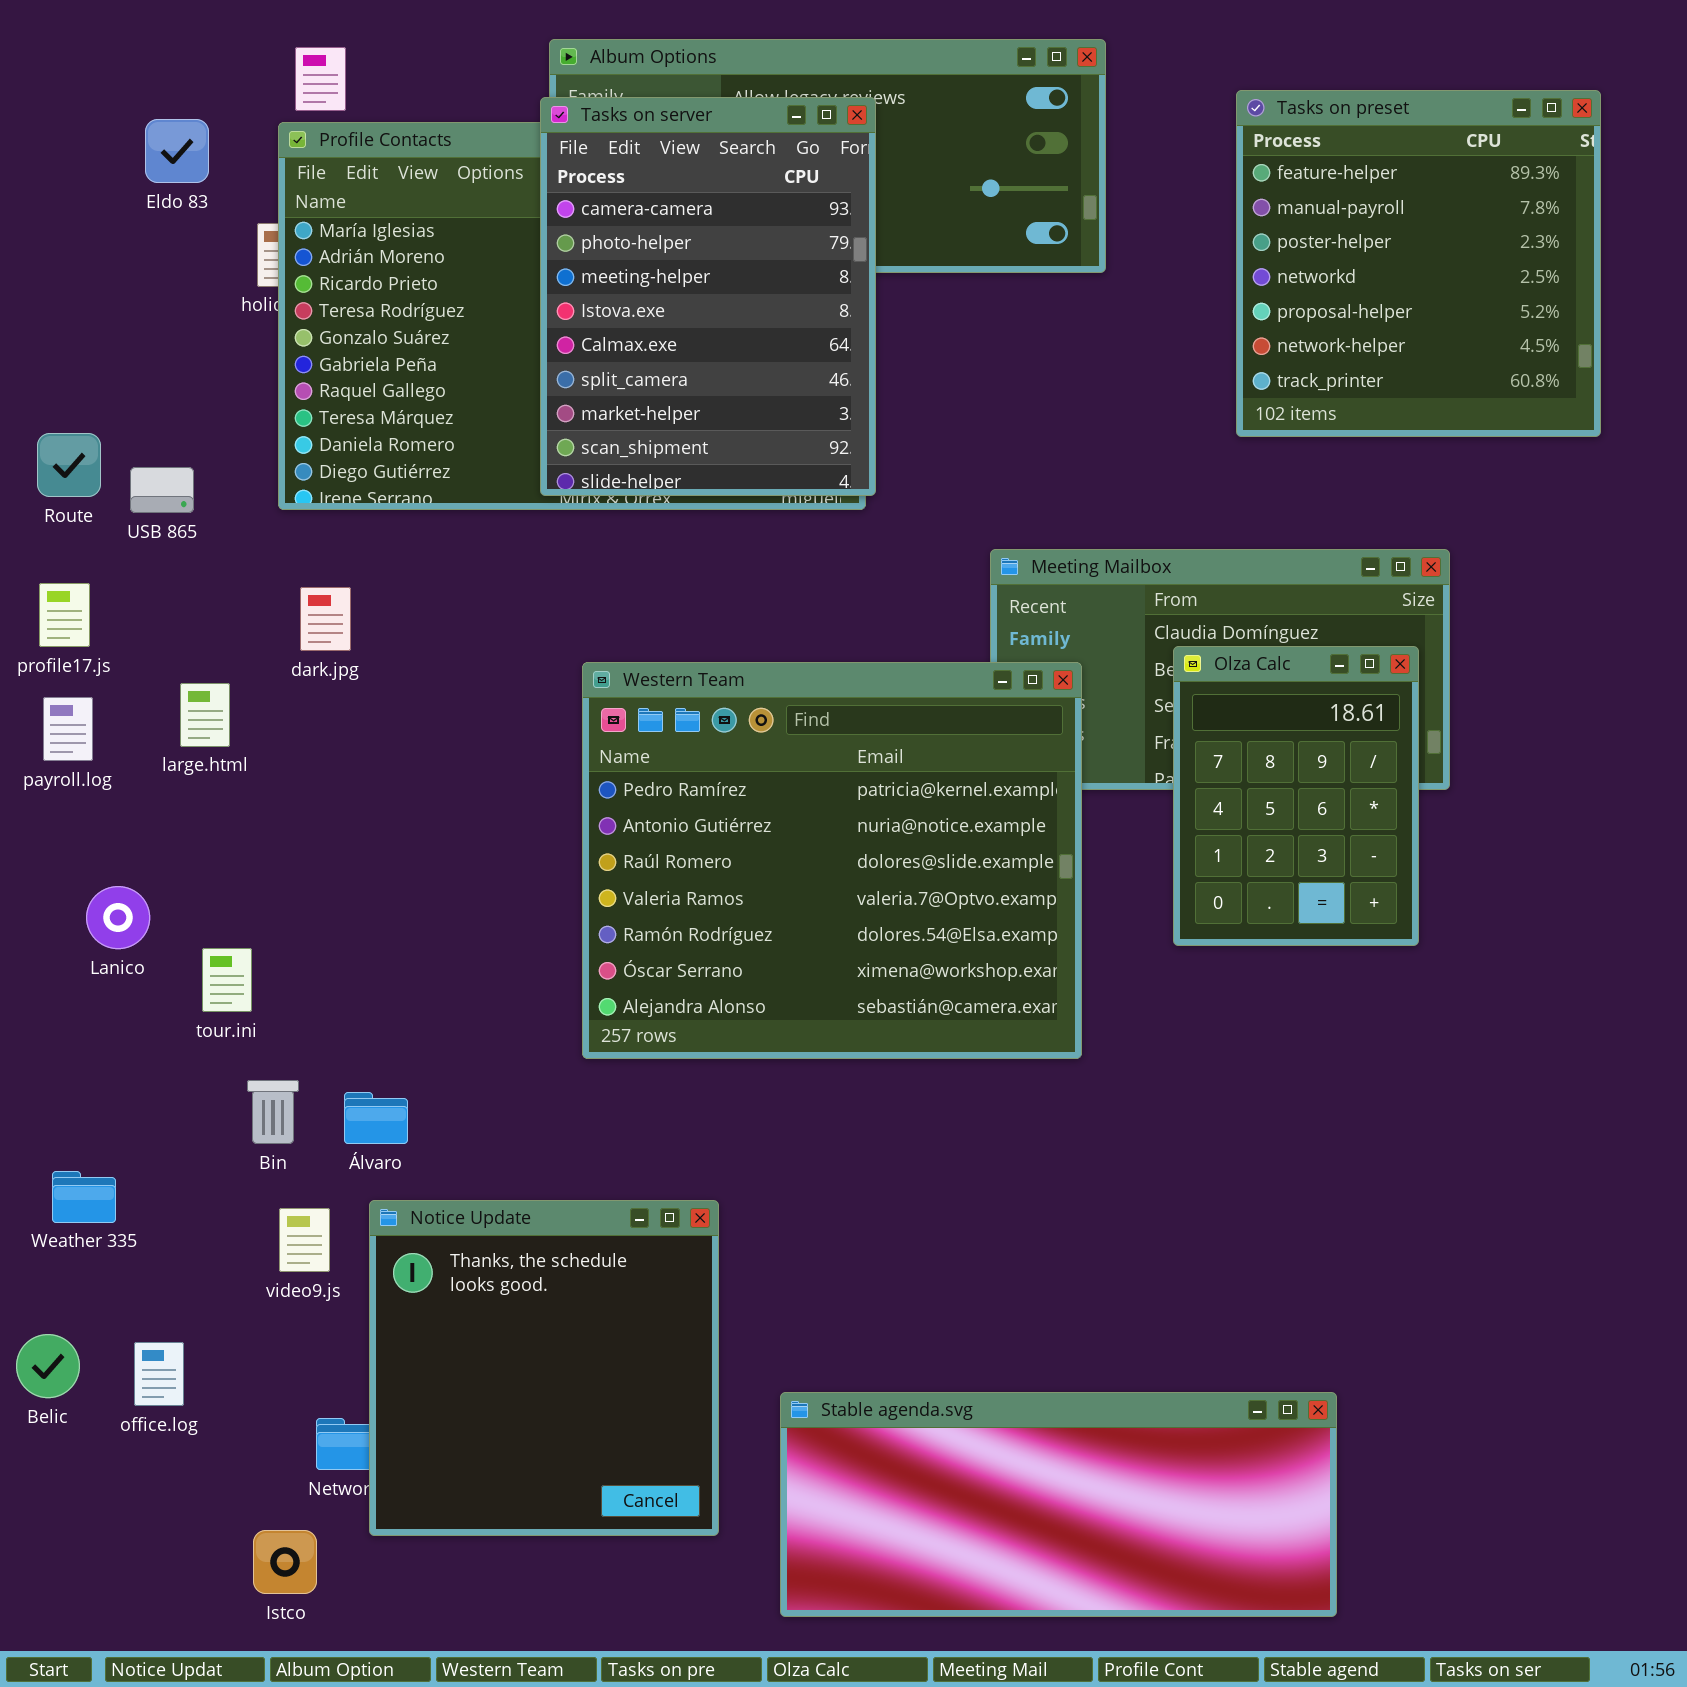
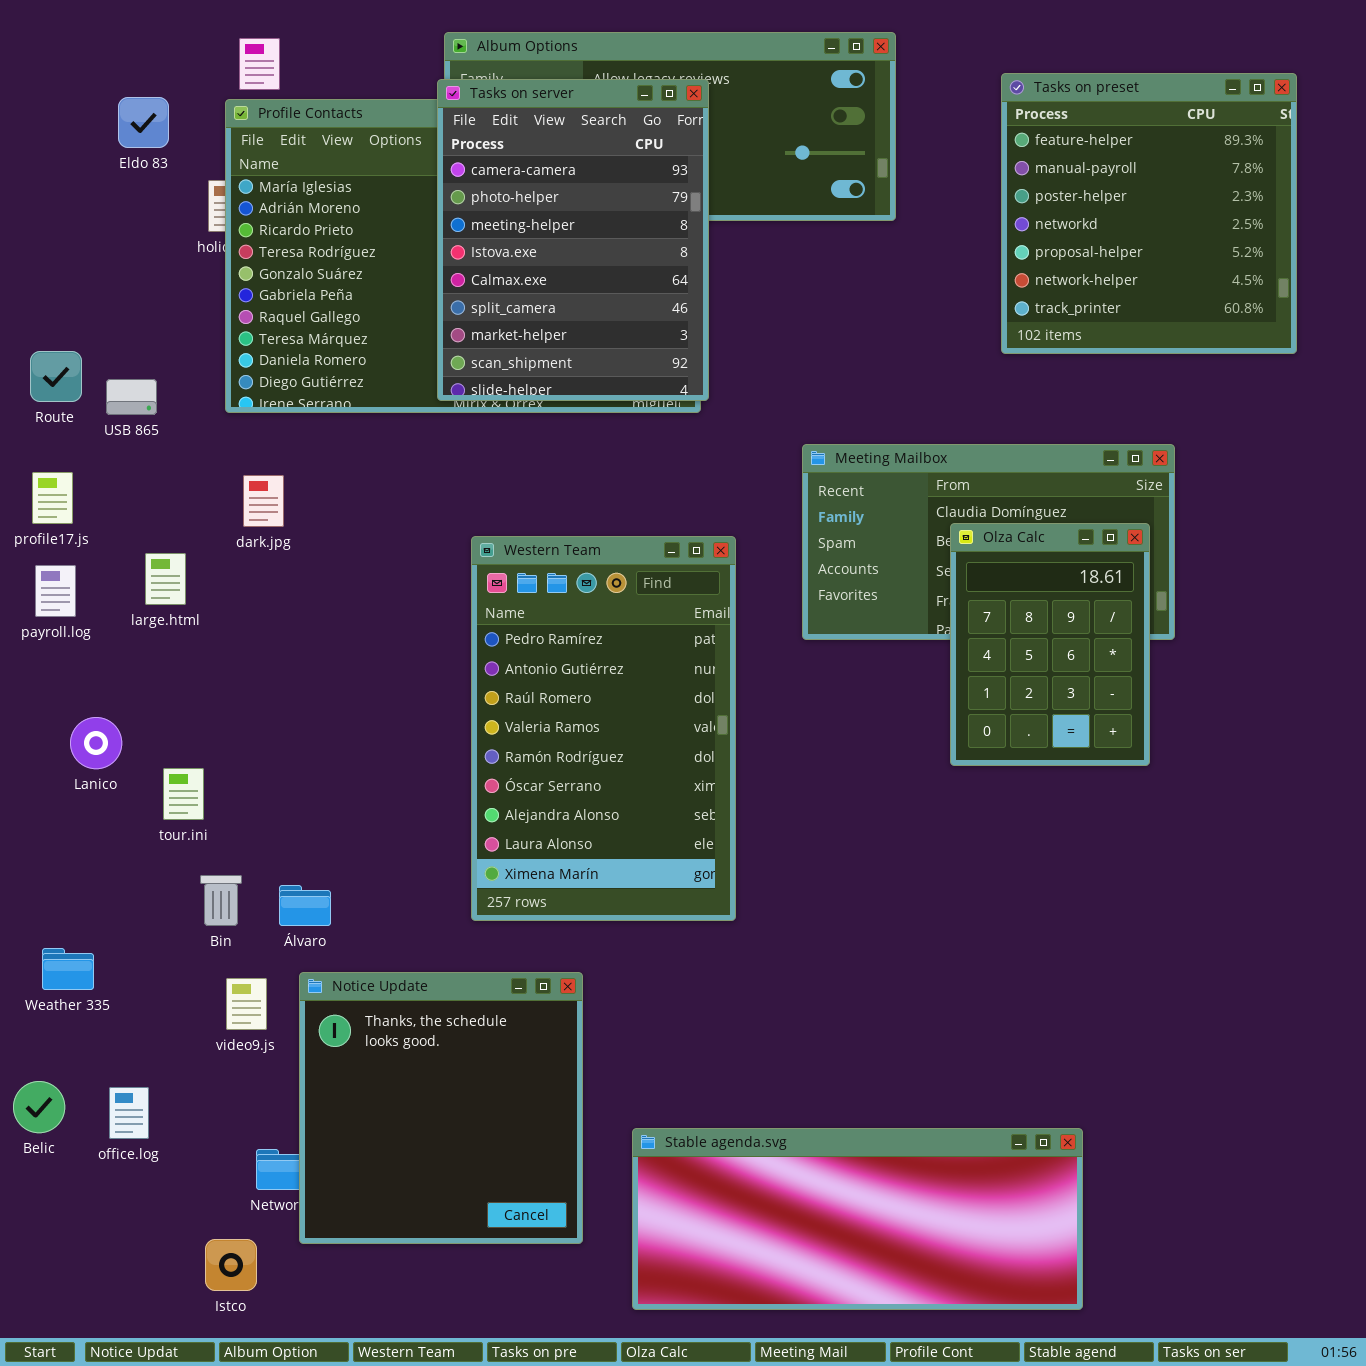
Western Team: [582,662,1082,1059] -> [471,536,736,921], resized

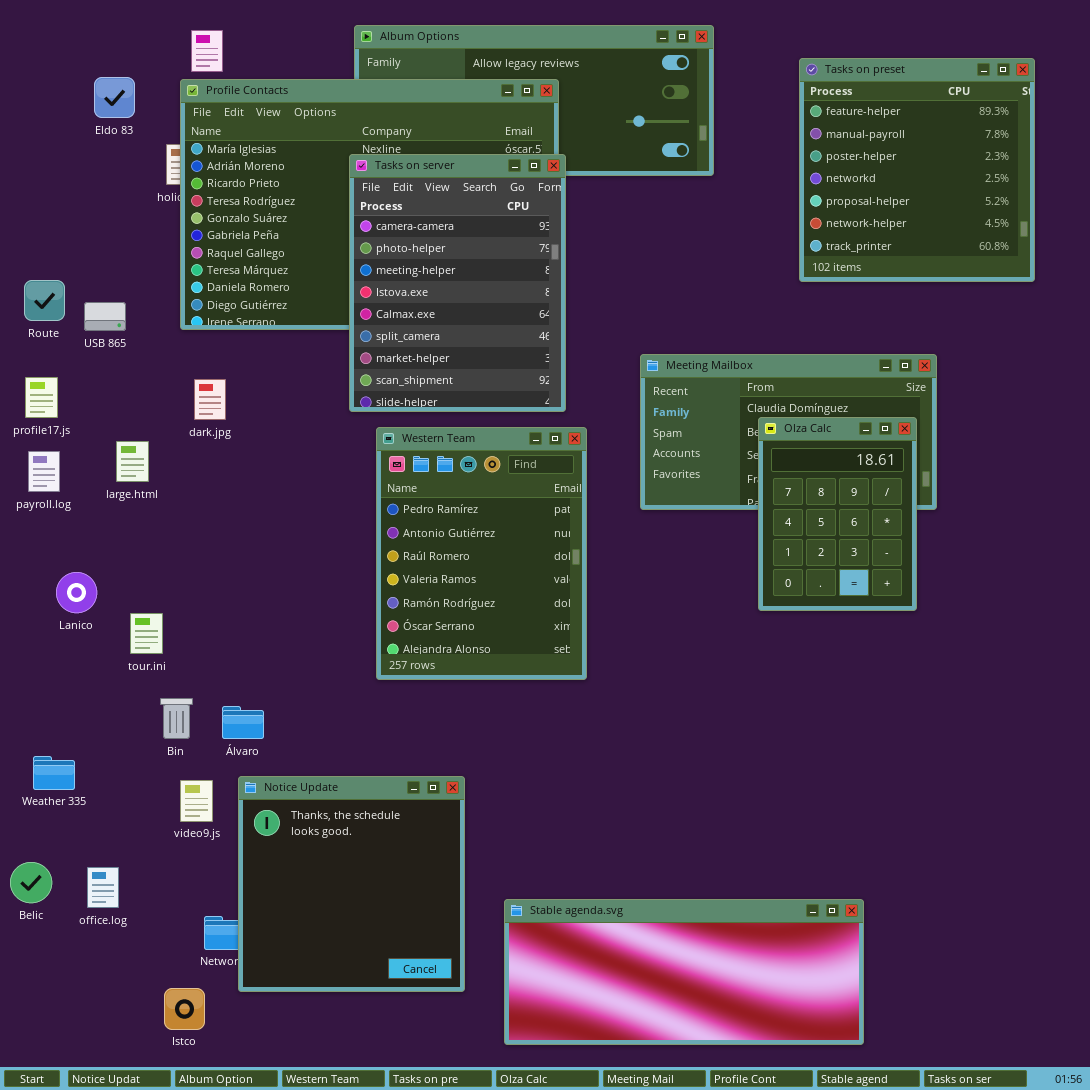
Tasks on server: [437,79,709,401] -> [349,154,566,412], moved
Western Team: [471,536,736,921] -> [376,427,587,680], resized

